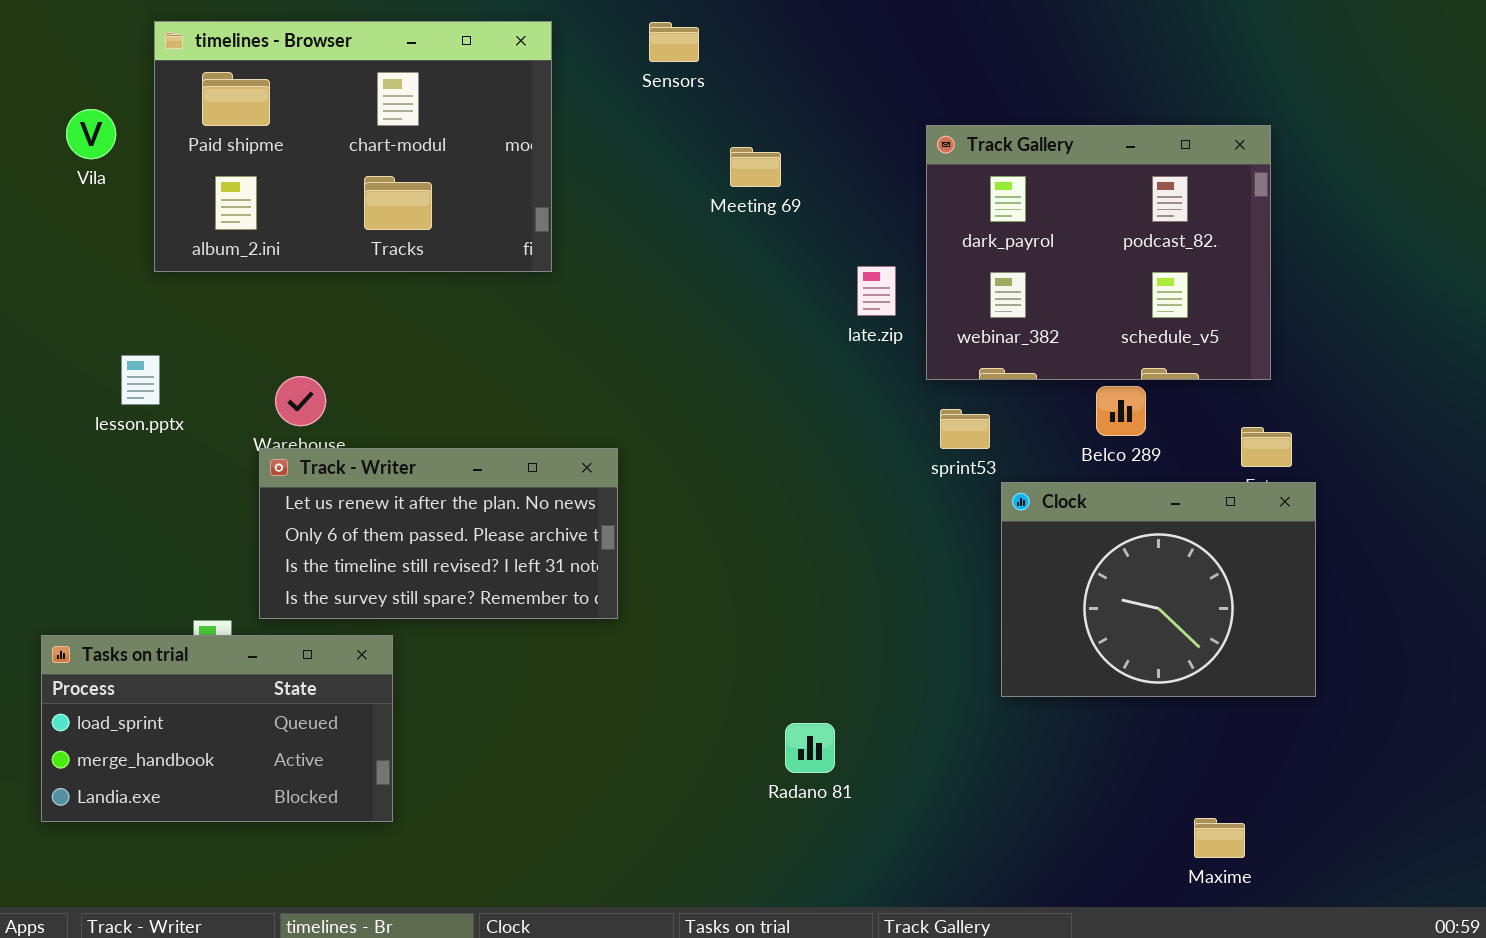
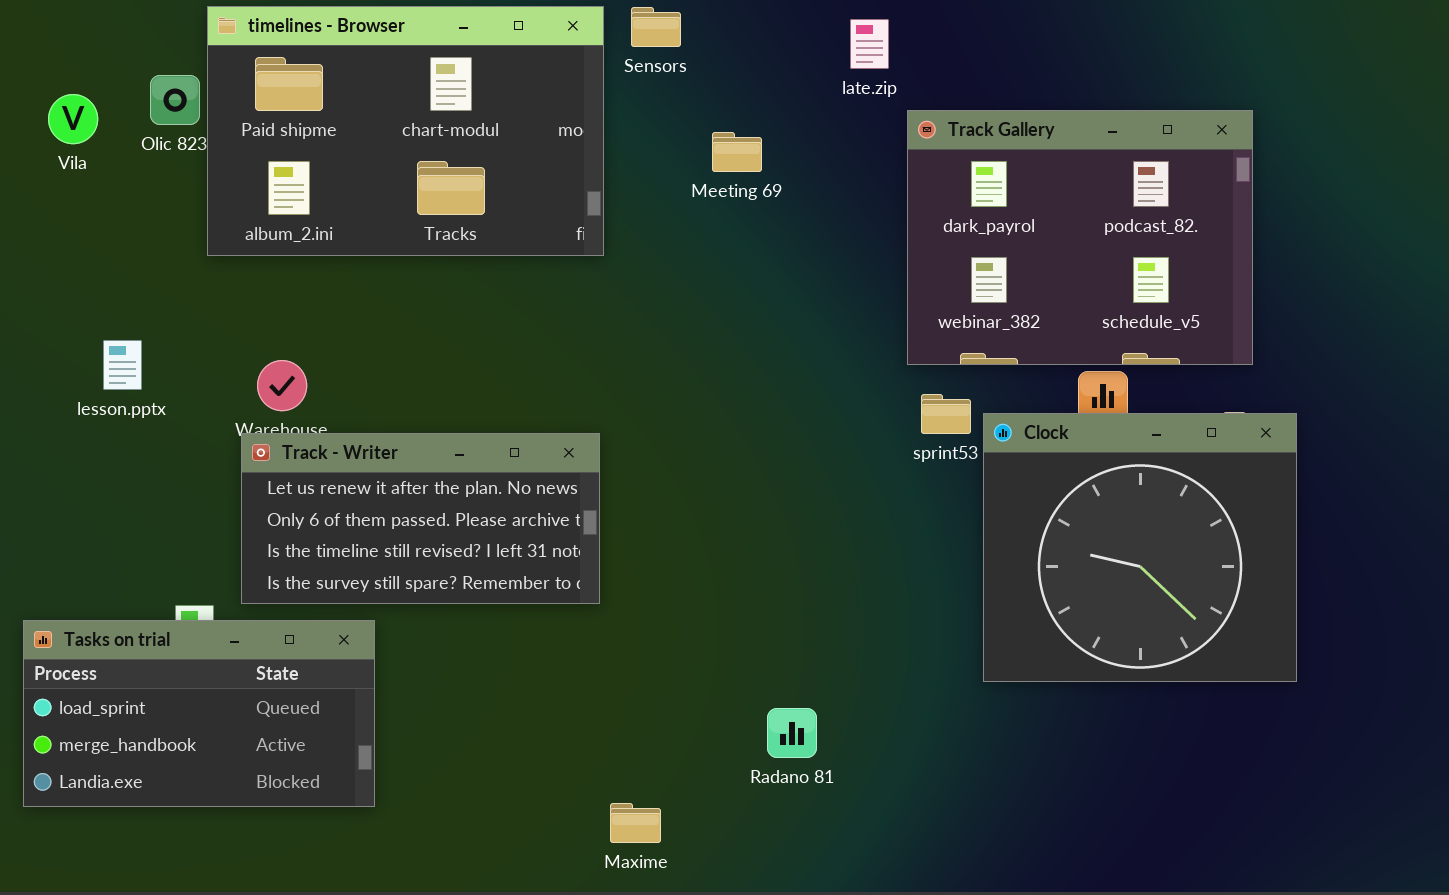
timelines - Browser: [154,21,552,272] -> [207,6,604,256], moved
late.zip: [857,266,896,316] -> [850,19,889,69], moved
Clock: [1001,482,1316,697] -> [983,413,1297,682], resized
Maxime: [1194,818,1245,858] -> [610,803,661,843], moved

